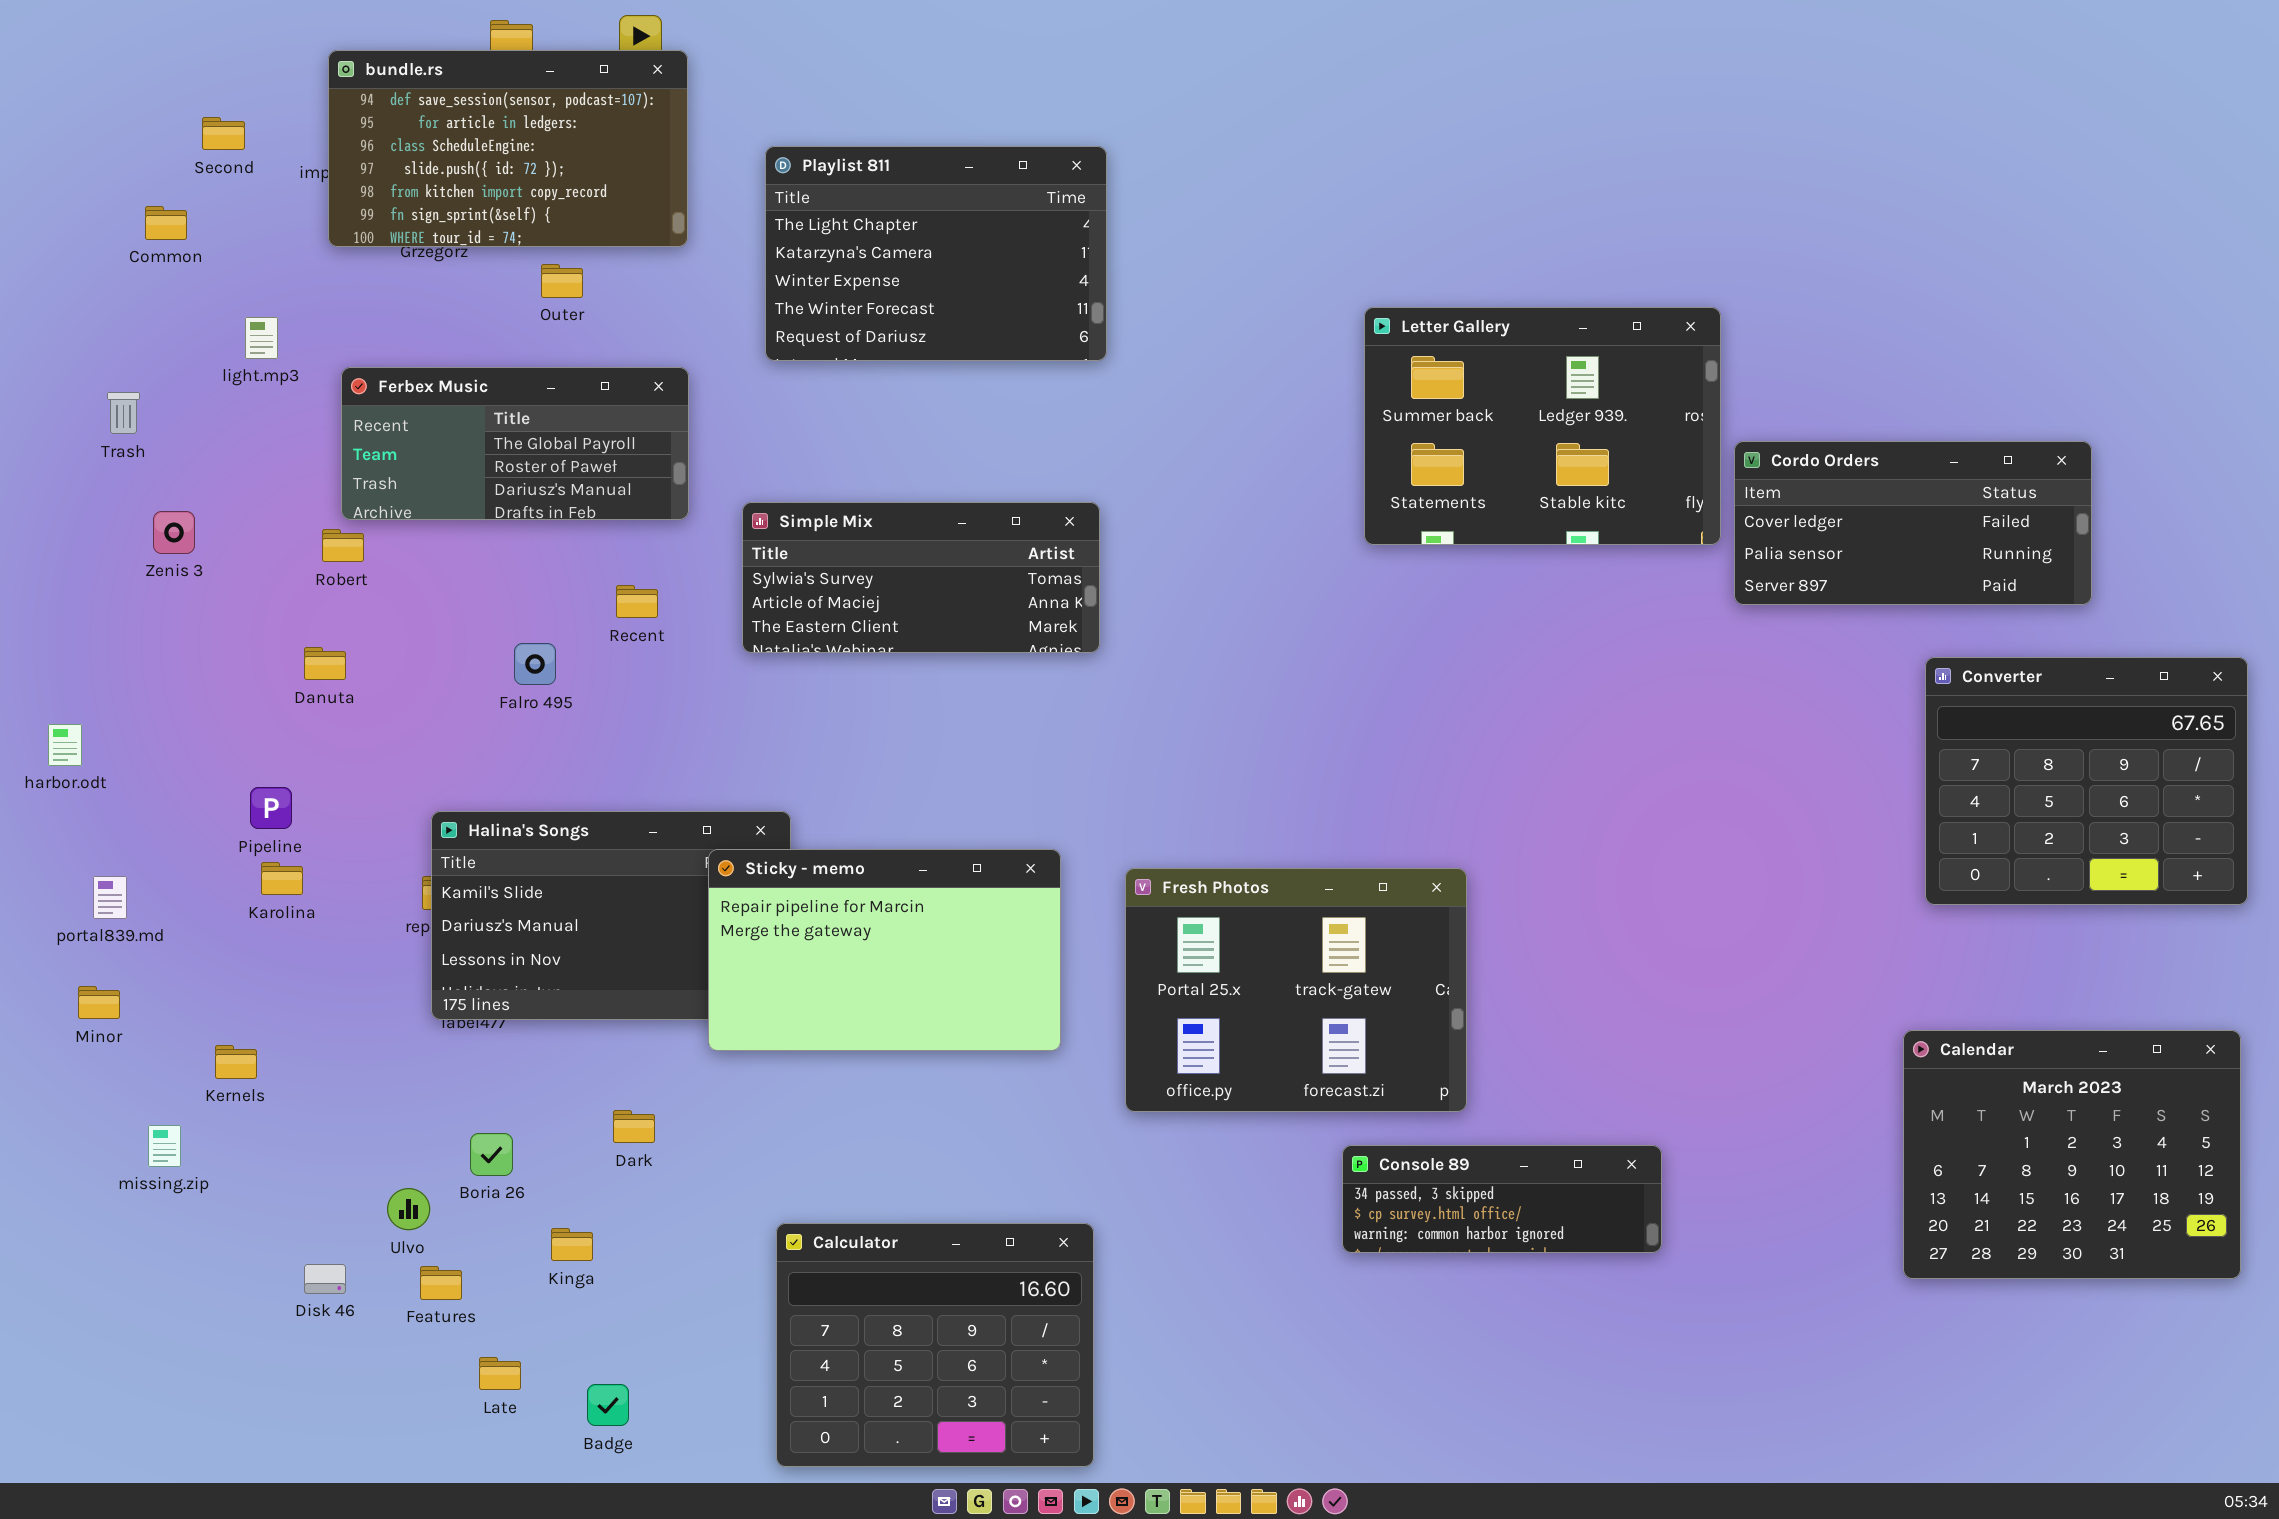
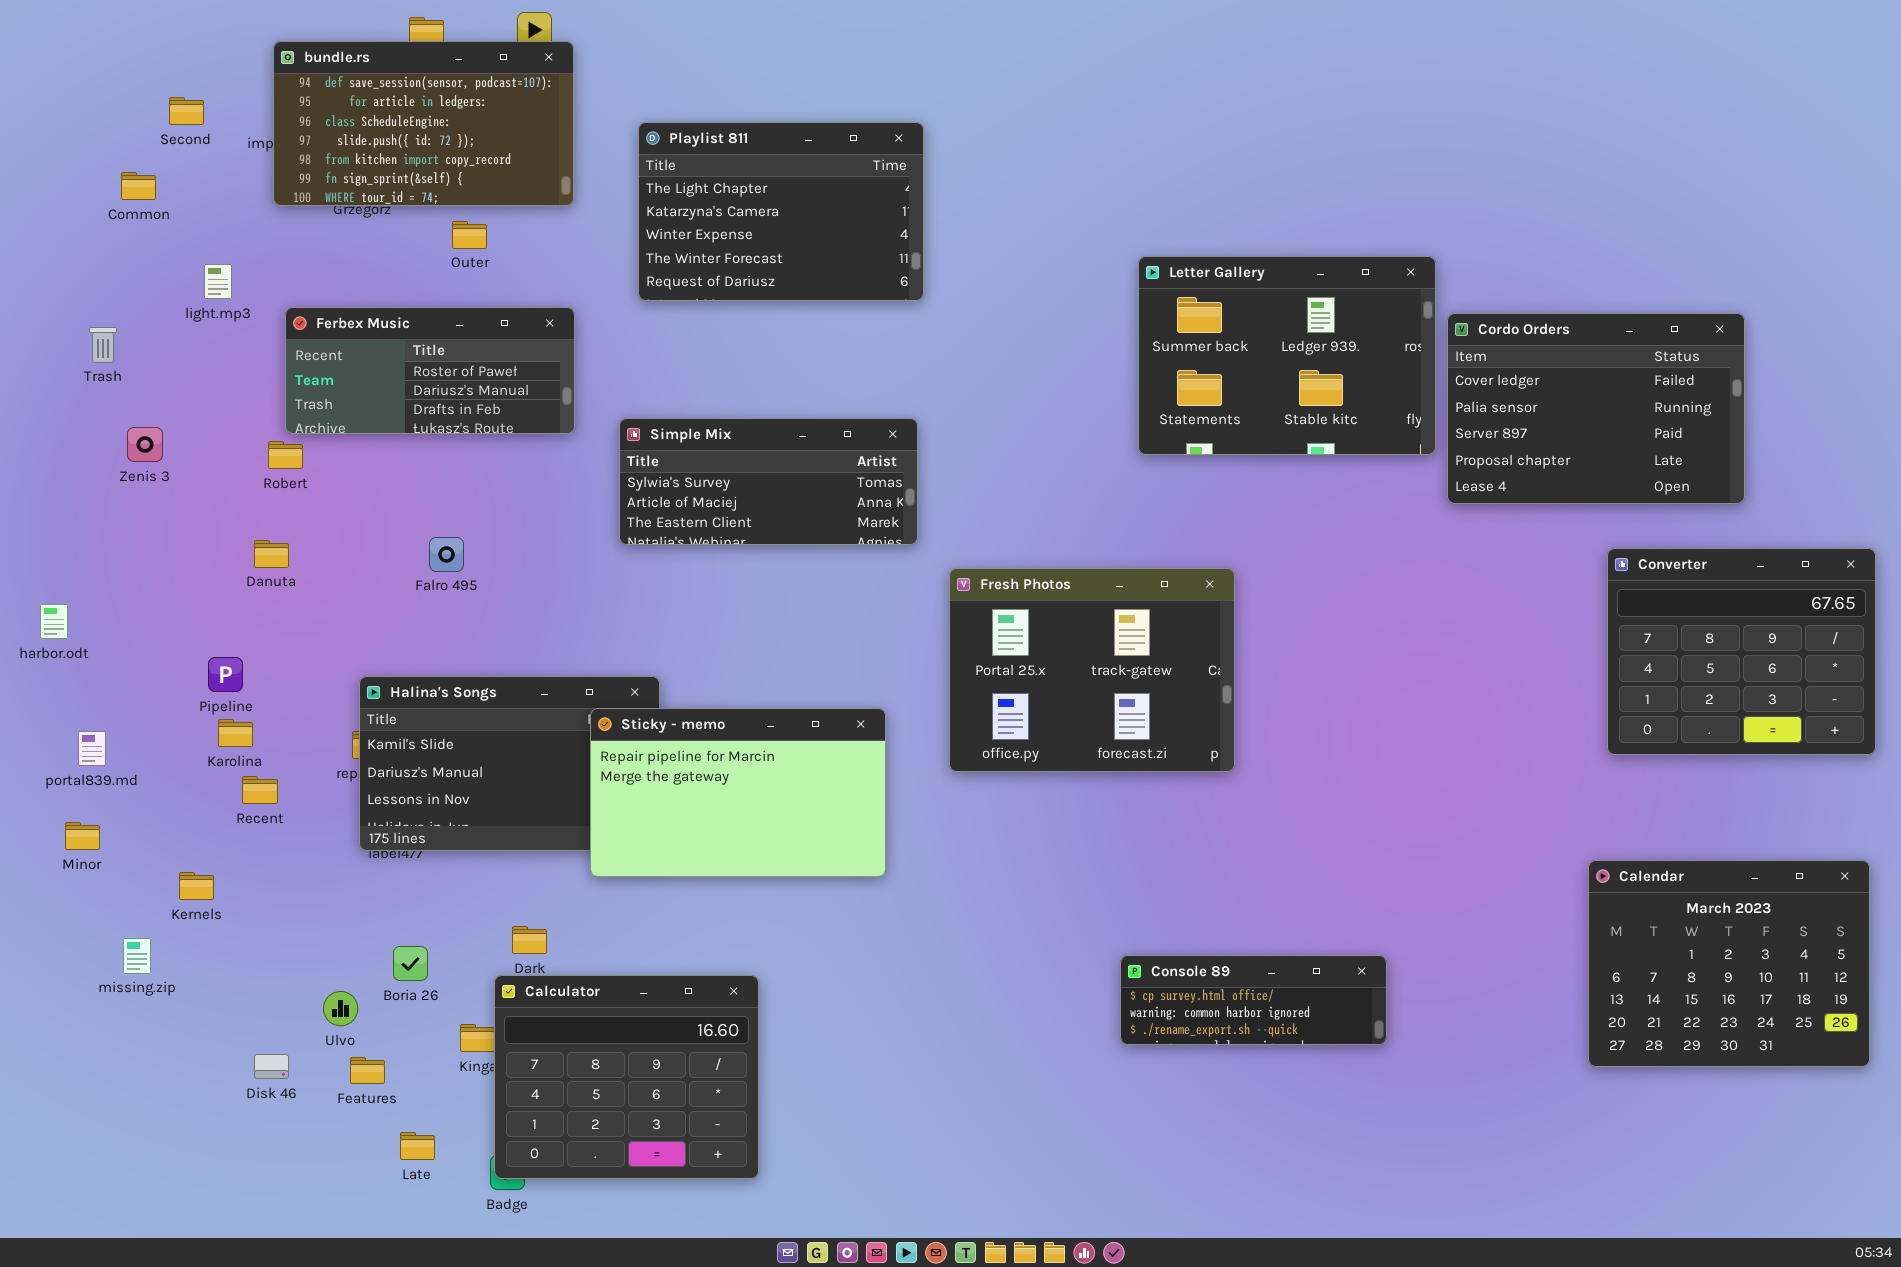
Ferbex Music: [341,367,689,520] -> [285,307,575,434], scrolled down 1 row
Cordo Orders: [1734,441,2092,605] -> [1447,313,1745,504], resized
Recent: [616,585,658,618] -> [242,776,278,804], moved
Fresh Photos: [1125,868,1467,1112] -> [949,568,1235,772], moved
Console 89: [1342,1145,1662,1253] -> [1120,955,1387,1045], scrolled down 1 row
Calculator: [776,1223,1094,1467] -> [494,975,759,1179], moved

